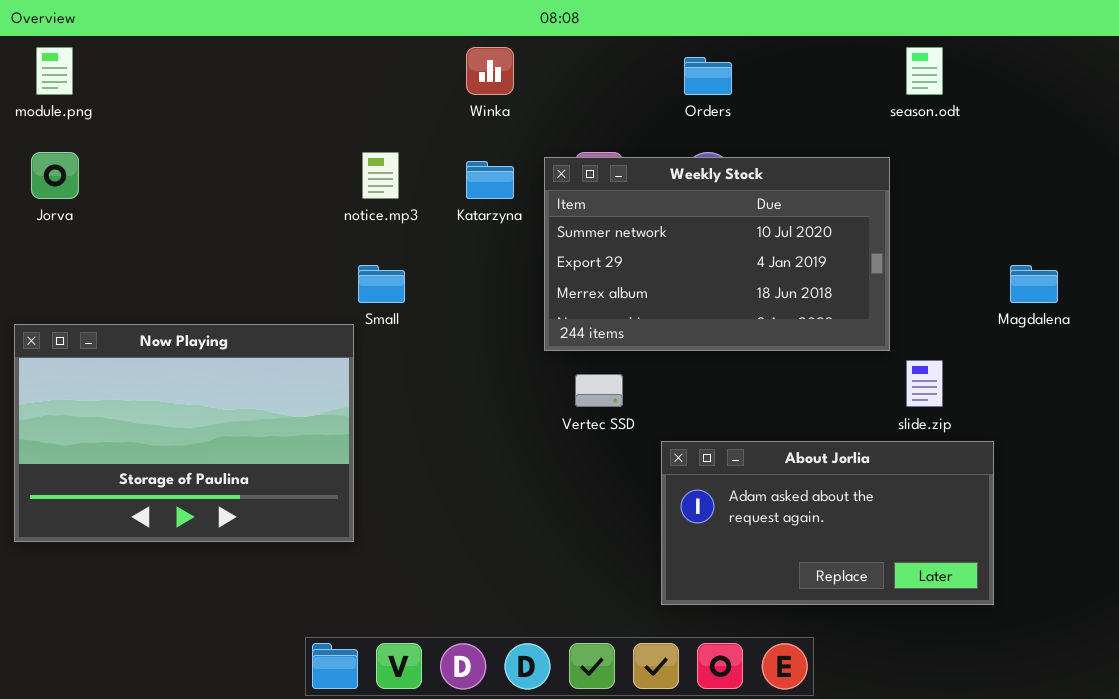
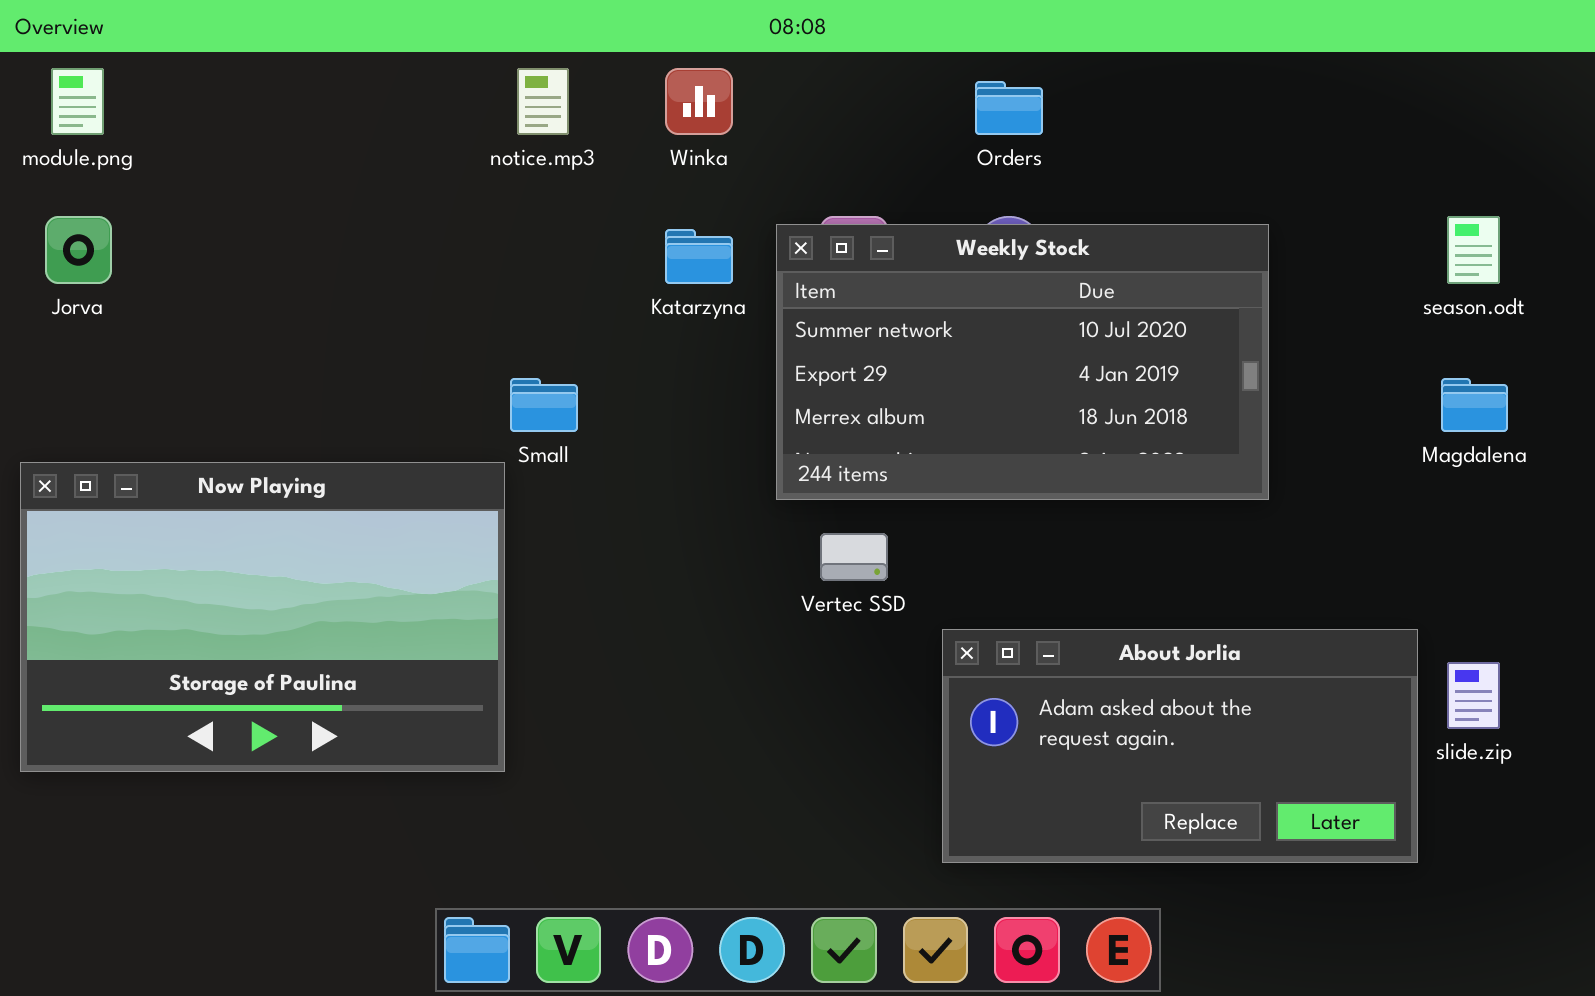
season.odt: [906,47,943,95] -> [1447,216,1500,284], moved
notice.mp3: [362,152,399,199] -> [517,68,569,135], moved
slide.zip: [906,360,943,407] -> [1447,662,1500,729], moved

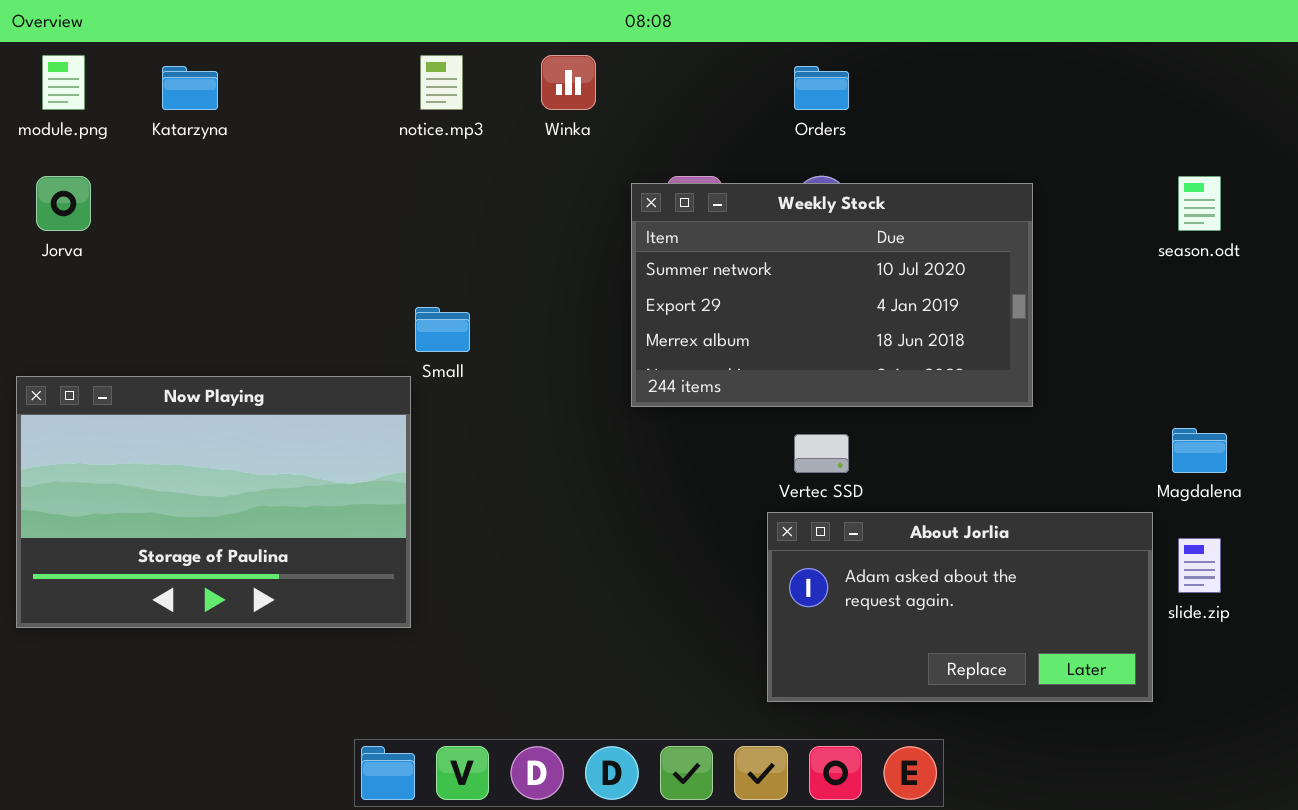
Katarzyna: [665,229,733,284] -> [162,66,218,110], moved
Magdalena: [1441,378,1508,432] -> [1172,428,1227,473], moved
Vertec SSD: [820,533,888,581] -> [794,434,849,473], moved

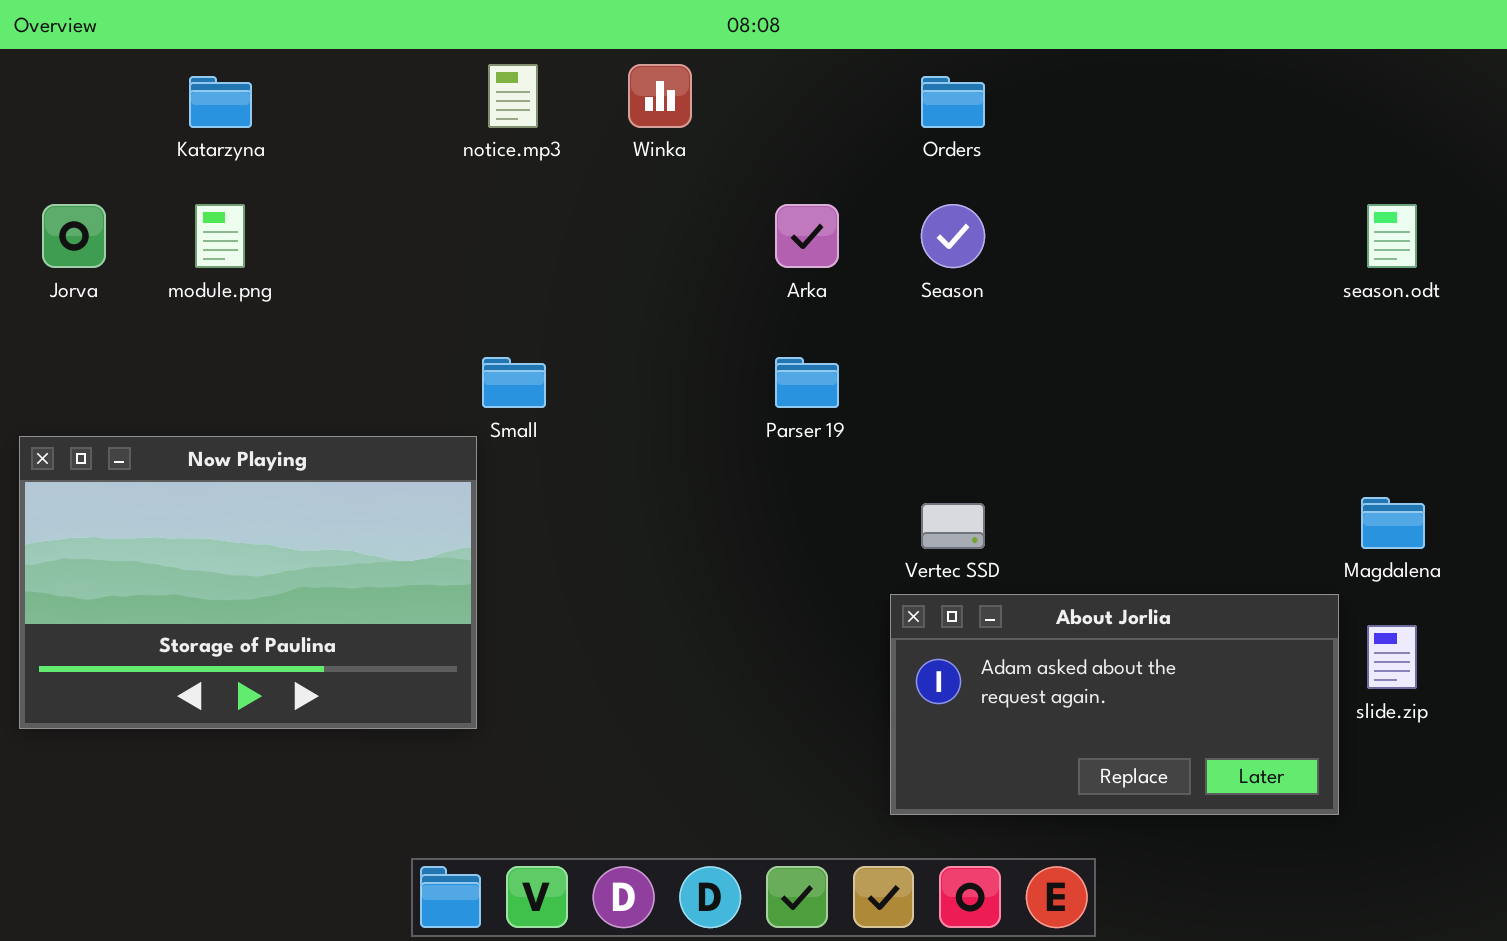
module.png: [42,55,85,110] -> [195,204,245,268], moved
Weekly Stock: [631,183,1033,407] -> none, closed

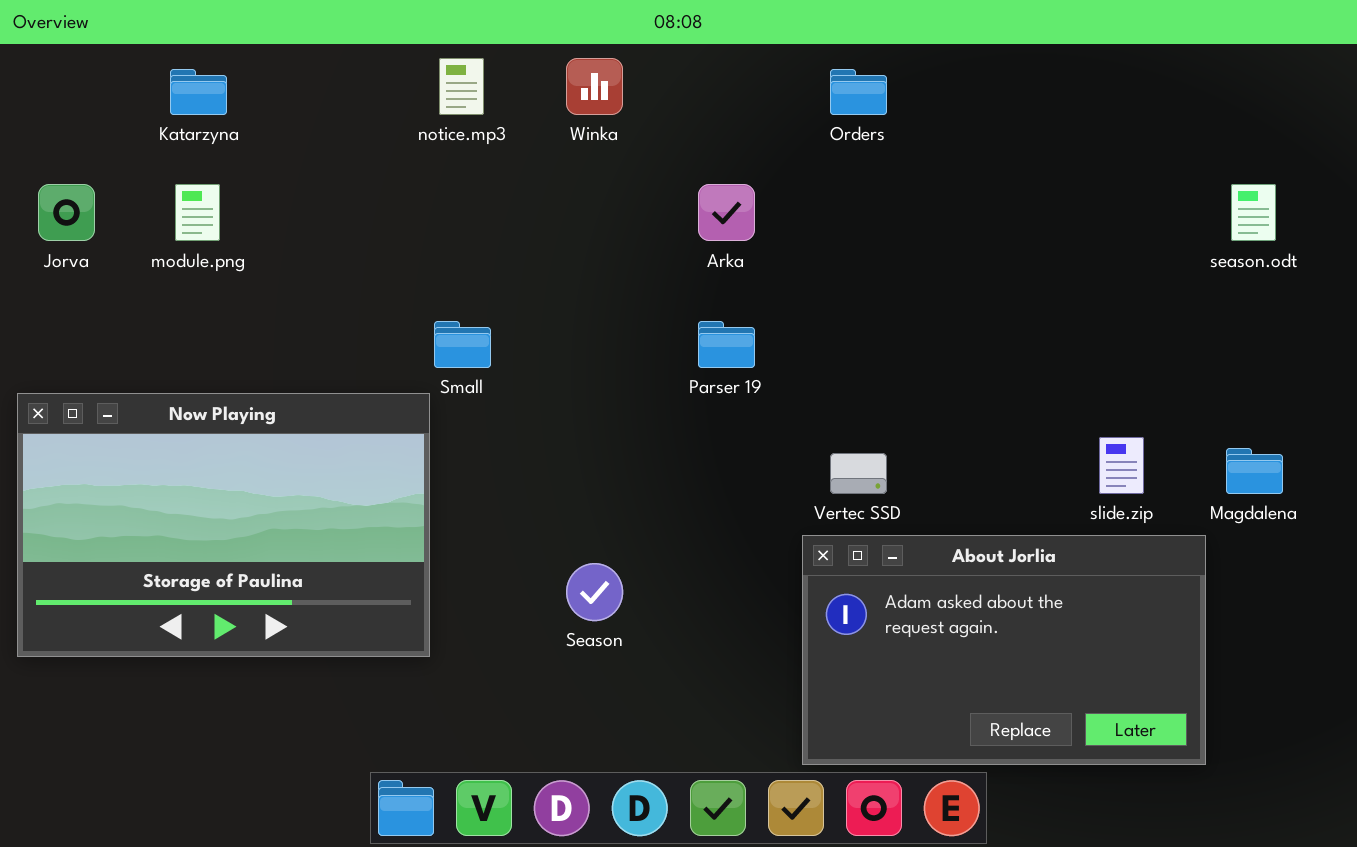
Season: [921,204,985,268] -> [566,563,623,621], moved
About Jorlia: [890,594,1339,815] -> [802,535,1206,765], resized
slide.zip: [1367,625,1417,689] -> [1099,437,1144,494], moved

